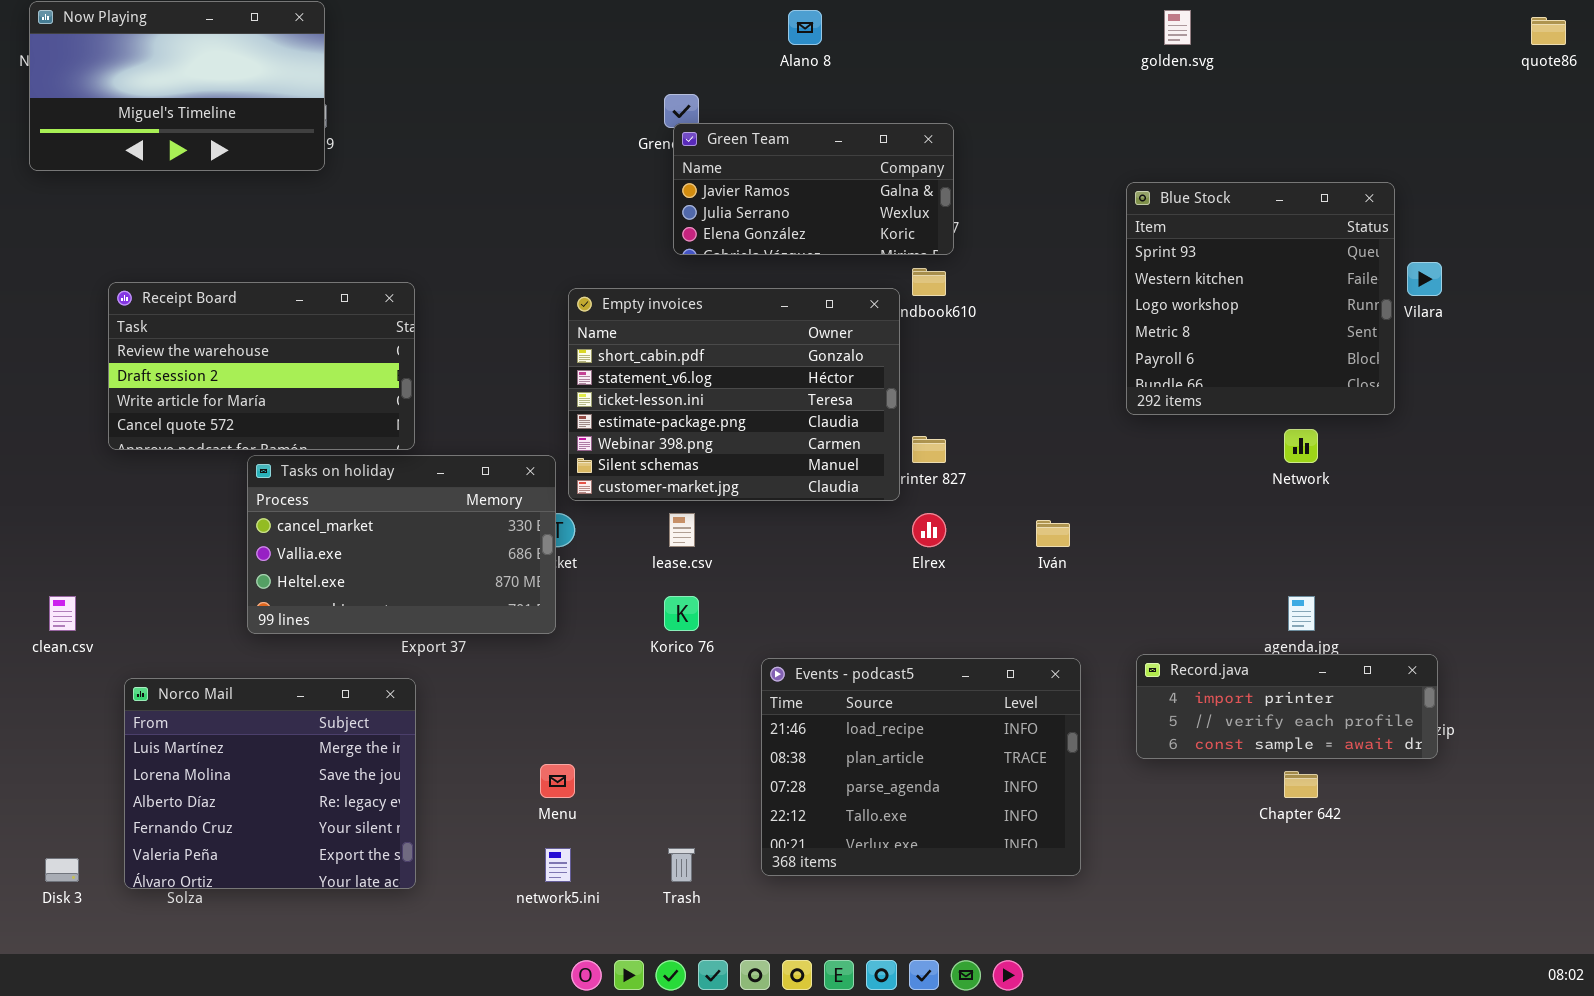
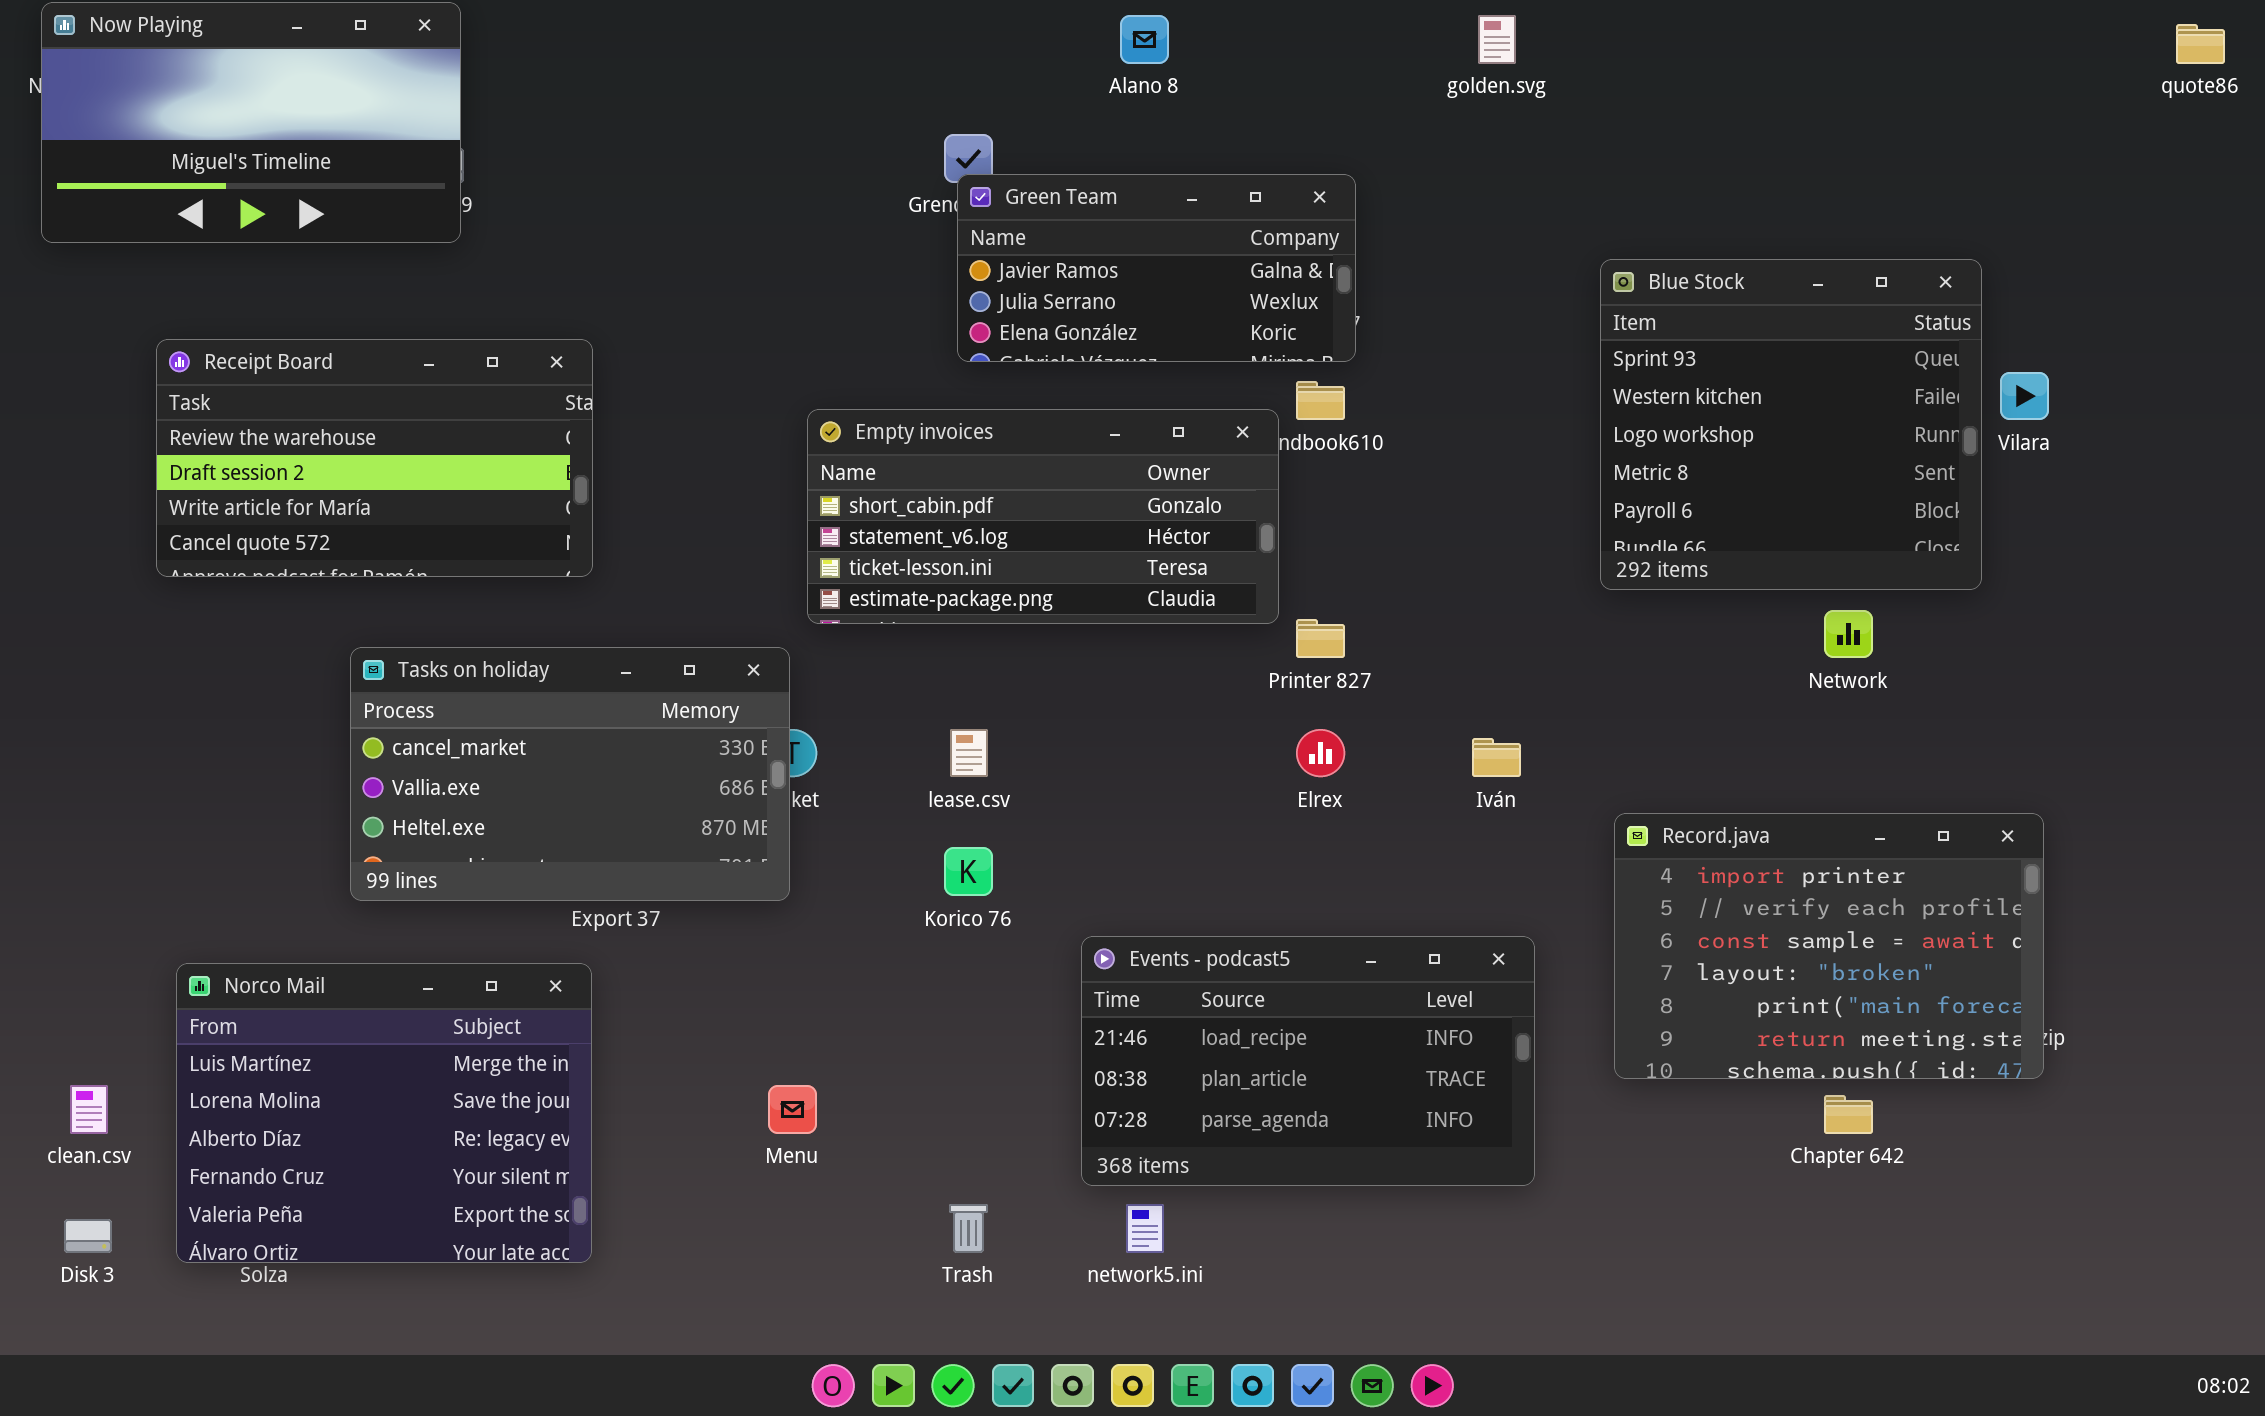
golden.svg: [1164,10,1191,45] -> [1478,15,1516,64], moved
Receipt Board: [108,282,415,450] -> [156,339,593,577], moved
Empty invoices: [568,288,900,501] -> [807,409,1279,624], resized
clean.csv: [49,596,76,631] -> [70,1085,108,1134], moved
Record.java: [1136,654,1438,759] -> [1614,813,2044,1079], resized
Events - podcast5: [761,658,1081,876] -> [1081,936,1535,1186], resized
network5.ini: [545,848,571,882] -> [1126,1204,1164,1253], moved

